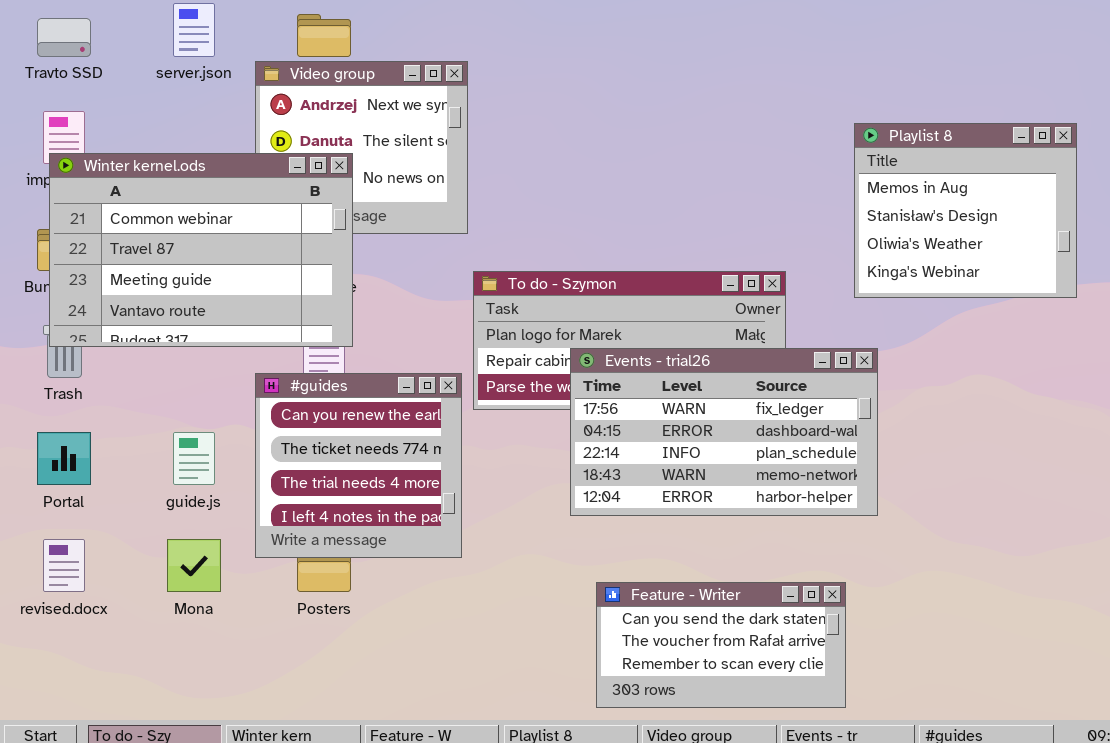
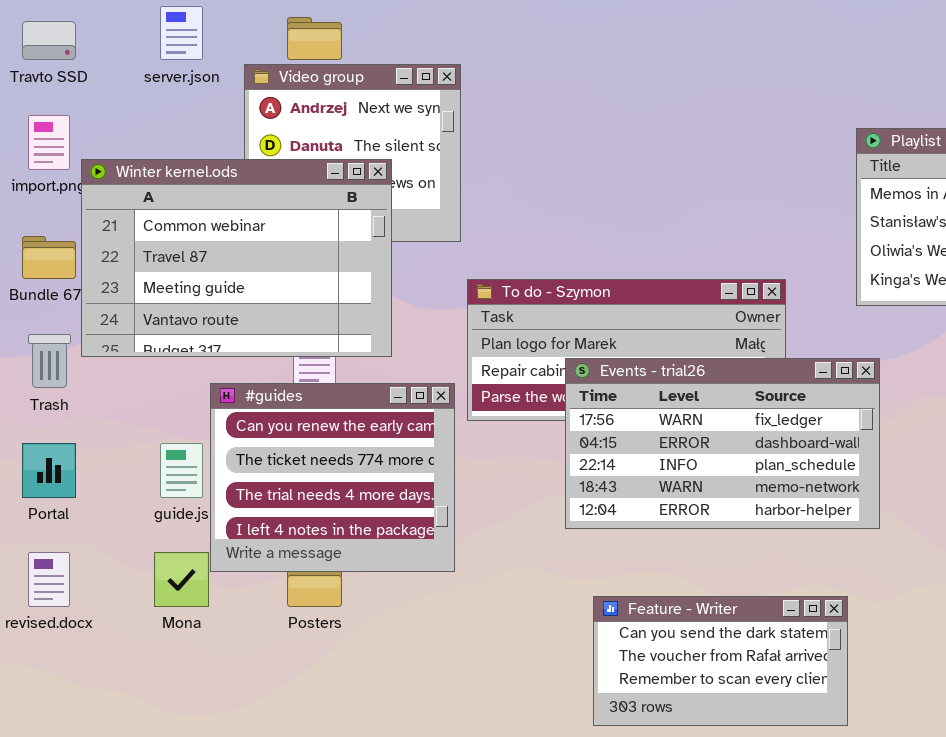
Winter kernel.ods: [49,153,353,347] -> [81,159,392,357], moved
#guides: [255,373,462,558] -> [210,383,455,572], resized

